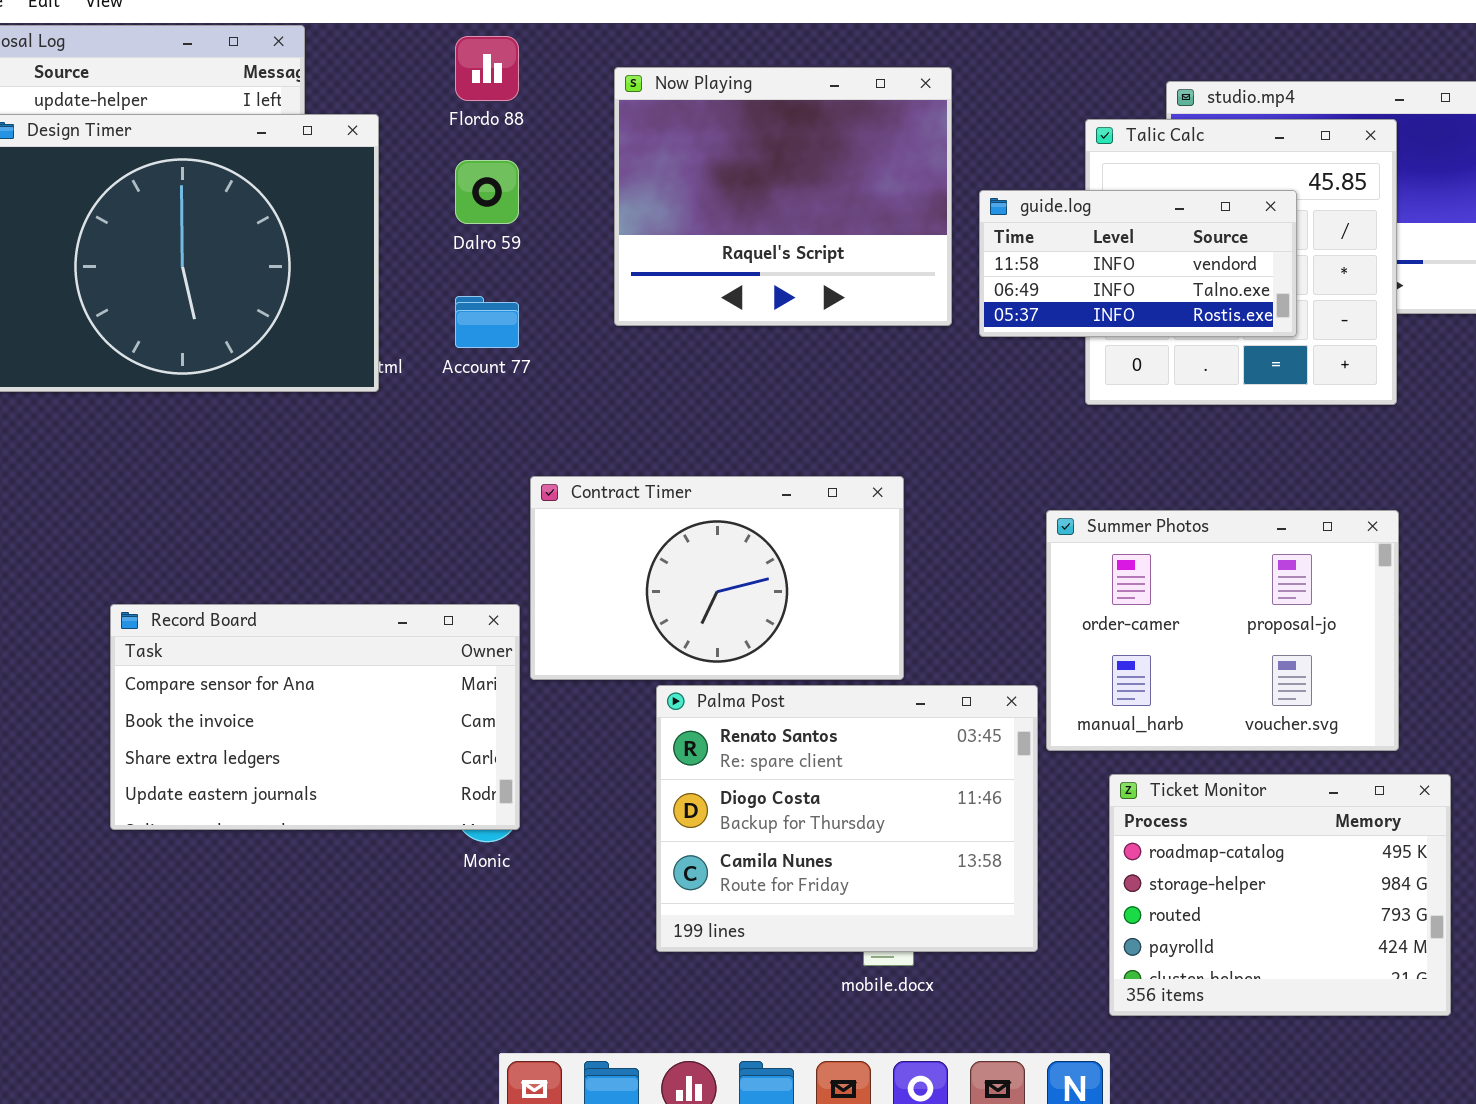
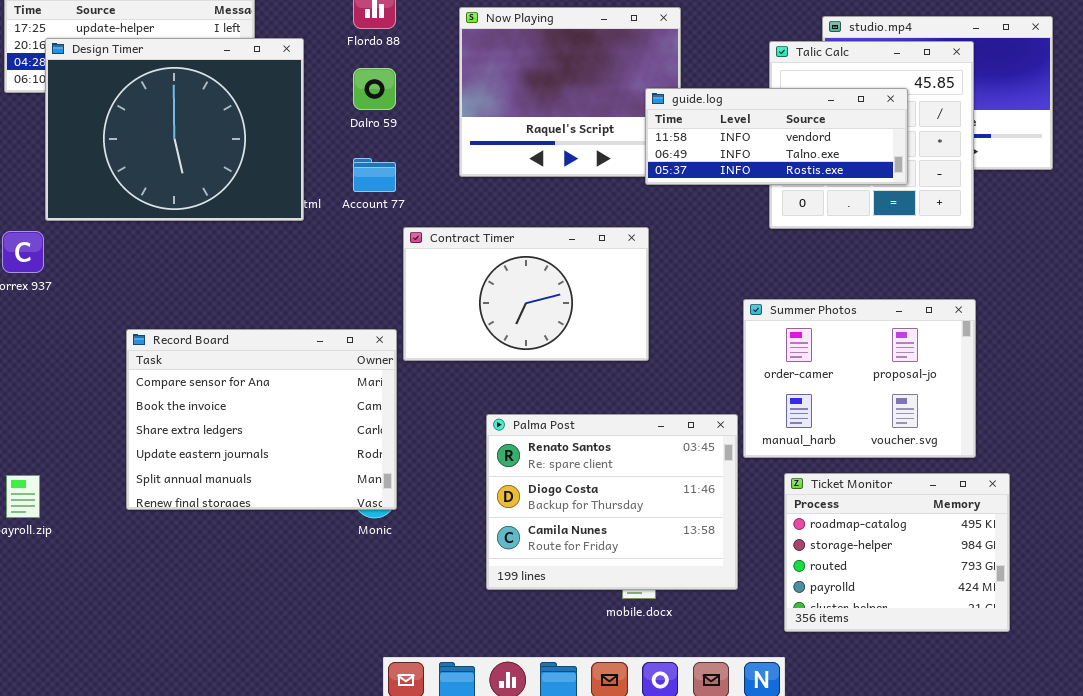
guide.log: [979,190,1297,337] -> [645,88,908,185], resized
Contract Timer: [530,476,904,680] -> [403,227,649,361], moved
Record Board: [110,604,520,830] -> [126,329,397,510], resized

